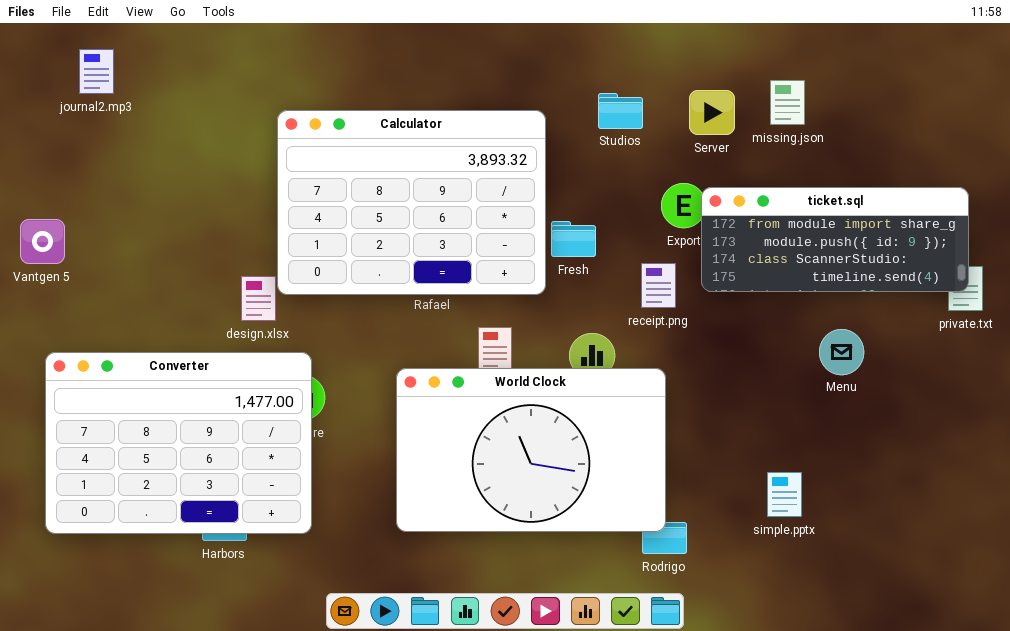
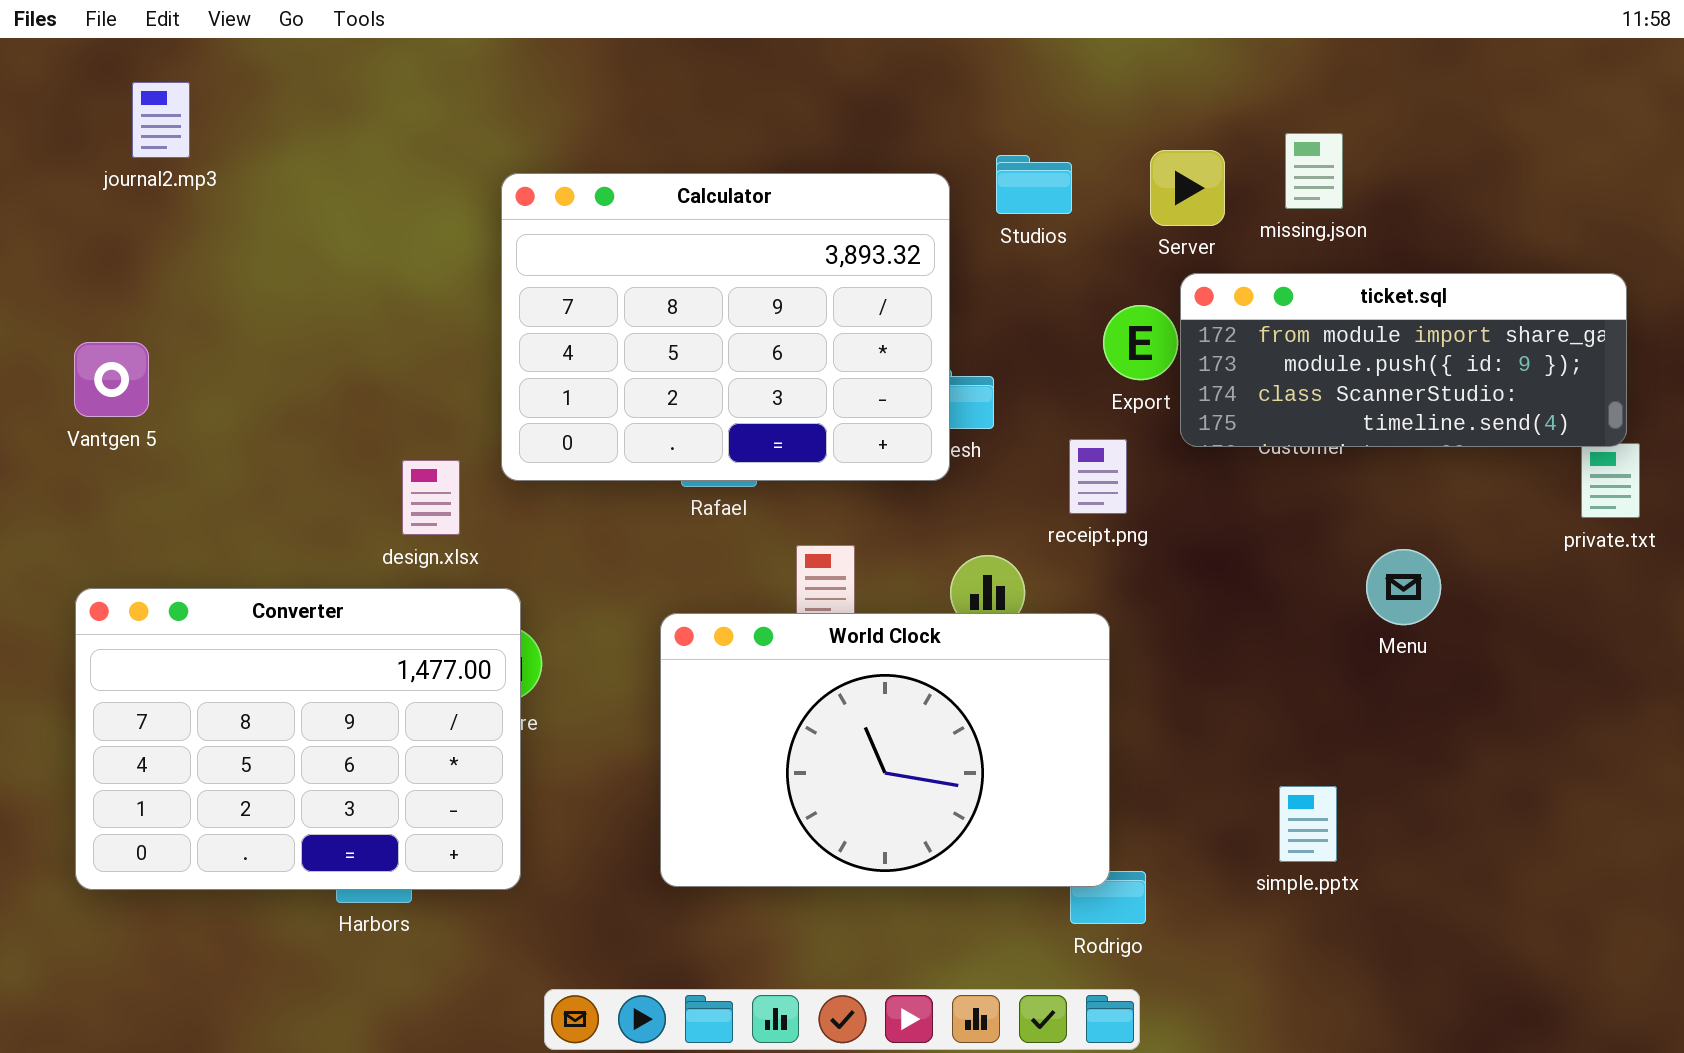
Calculator: [277,110,546,295] -> [501,173,950,481], moved
ticket.sql: [701,187,969,292] -> [1180,273,1627,447], moved
Vantgen 5: [20,219,65,264] -> [74,342,149,417], moved

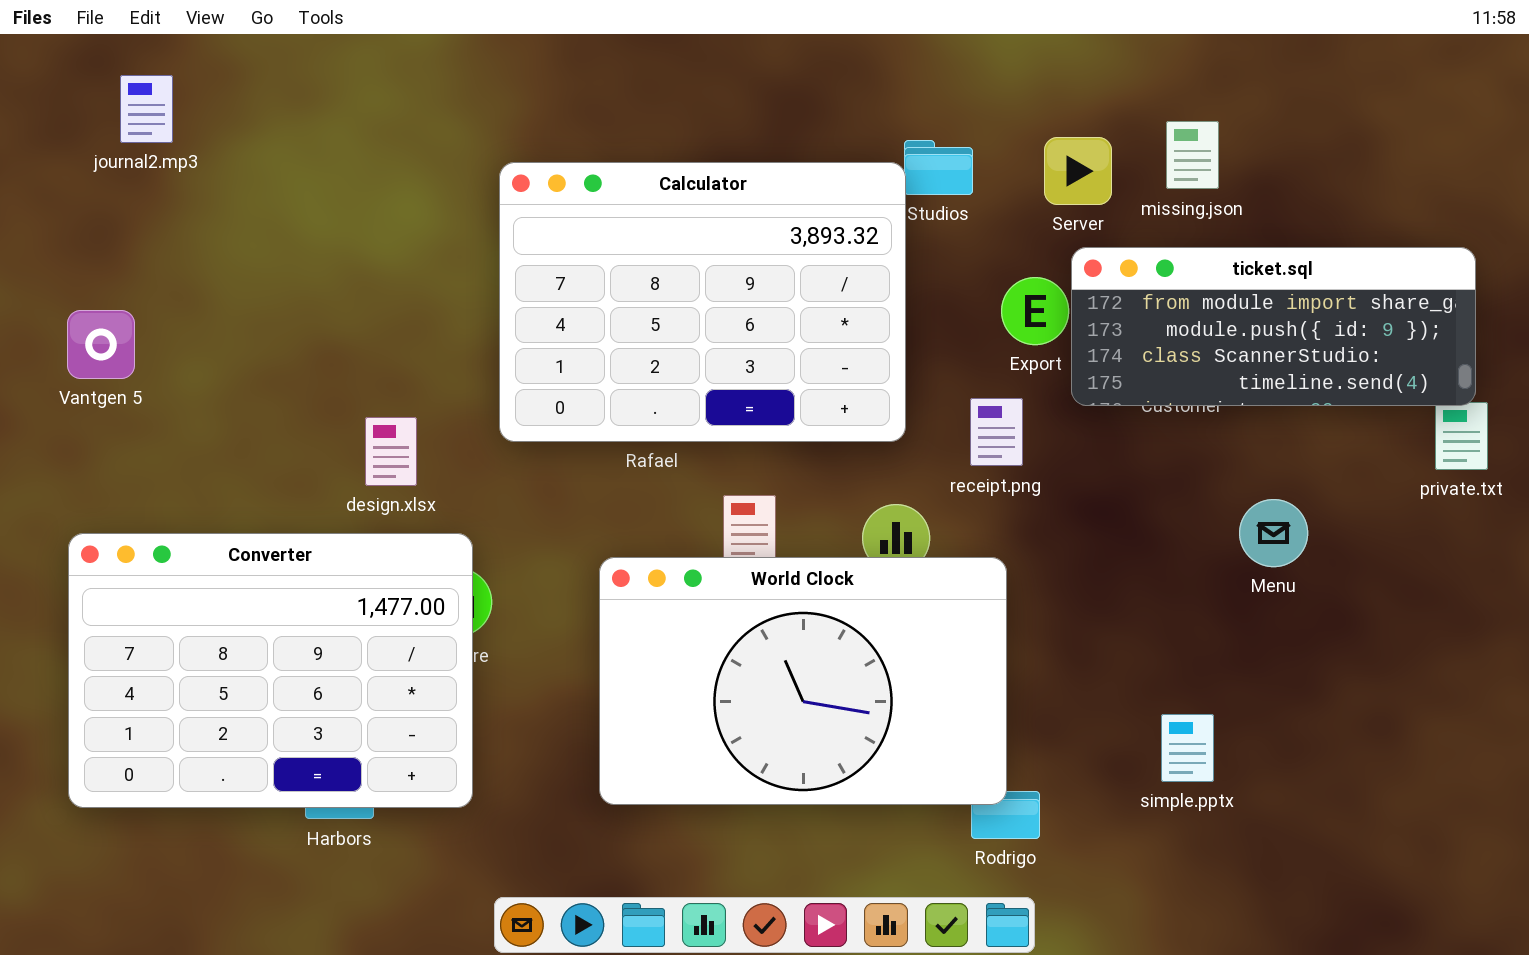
Calculator: [501,173,950,481] -> [499,162,906,442], moved

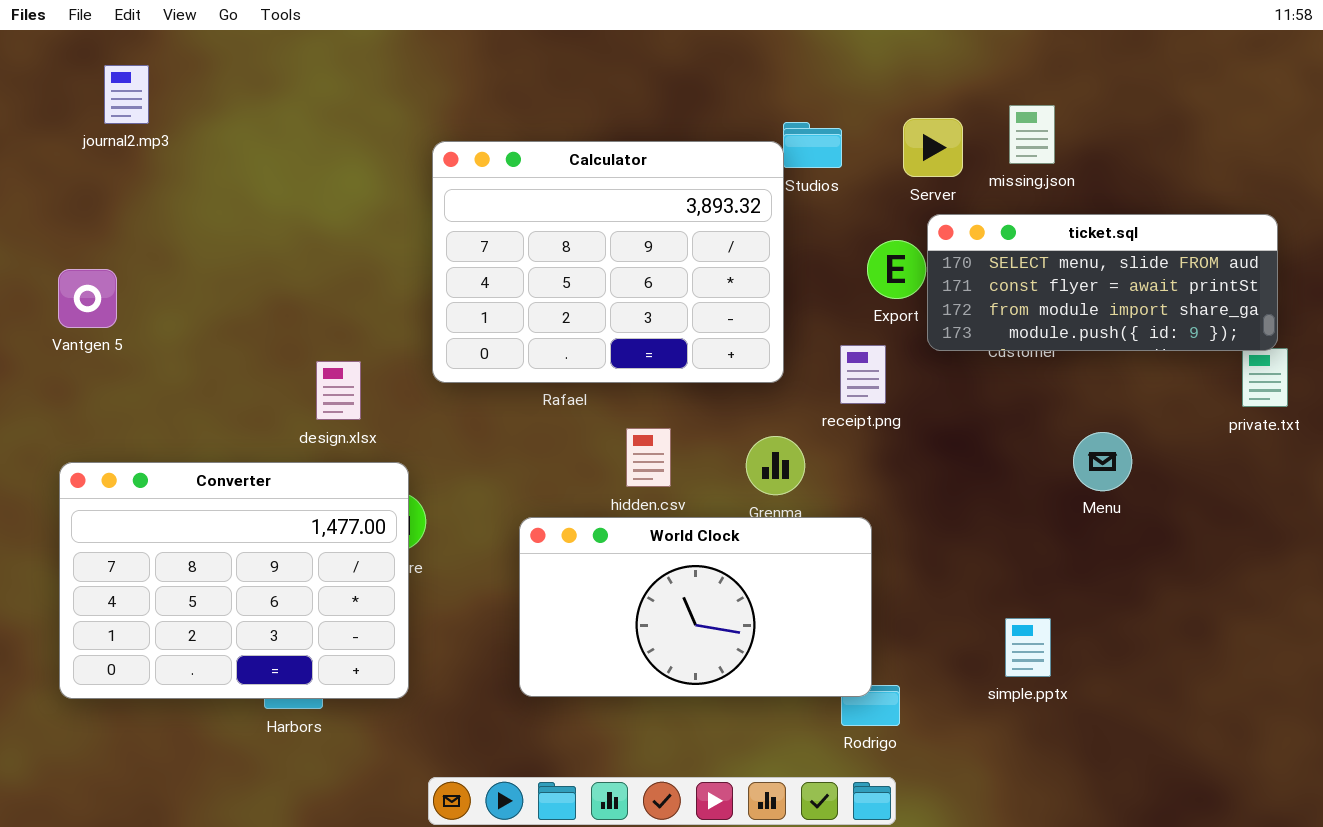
ticket.sql: [1071,247,1476,406] -> [927,214,1278,351], scrolled up 2 rows
World Clock: [599,557,1007,805] -> [519,517,872,697], resized

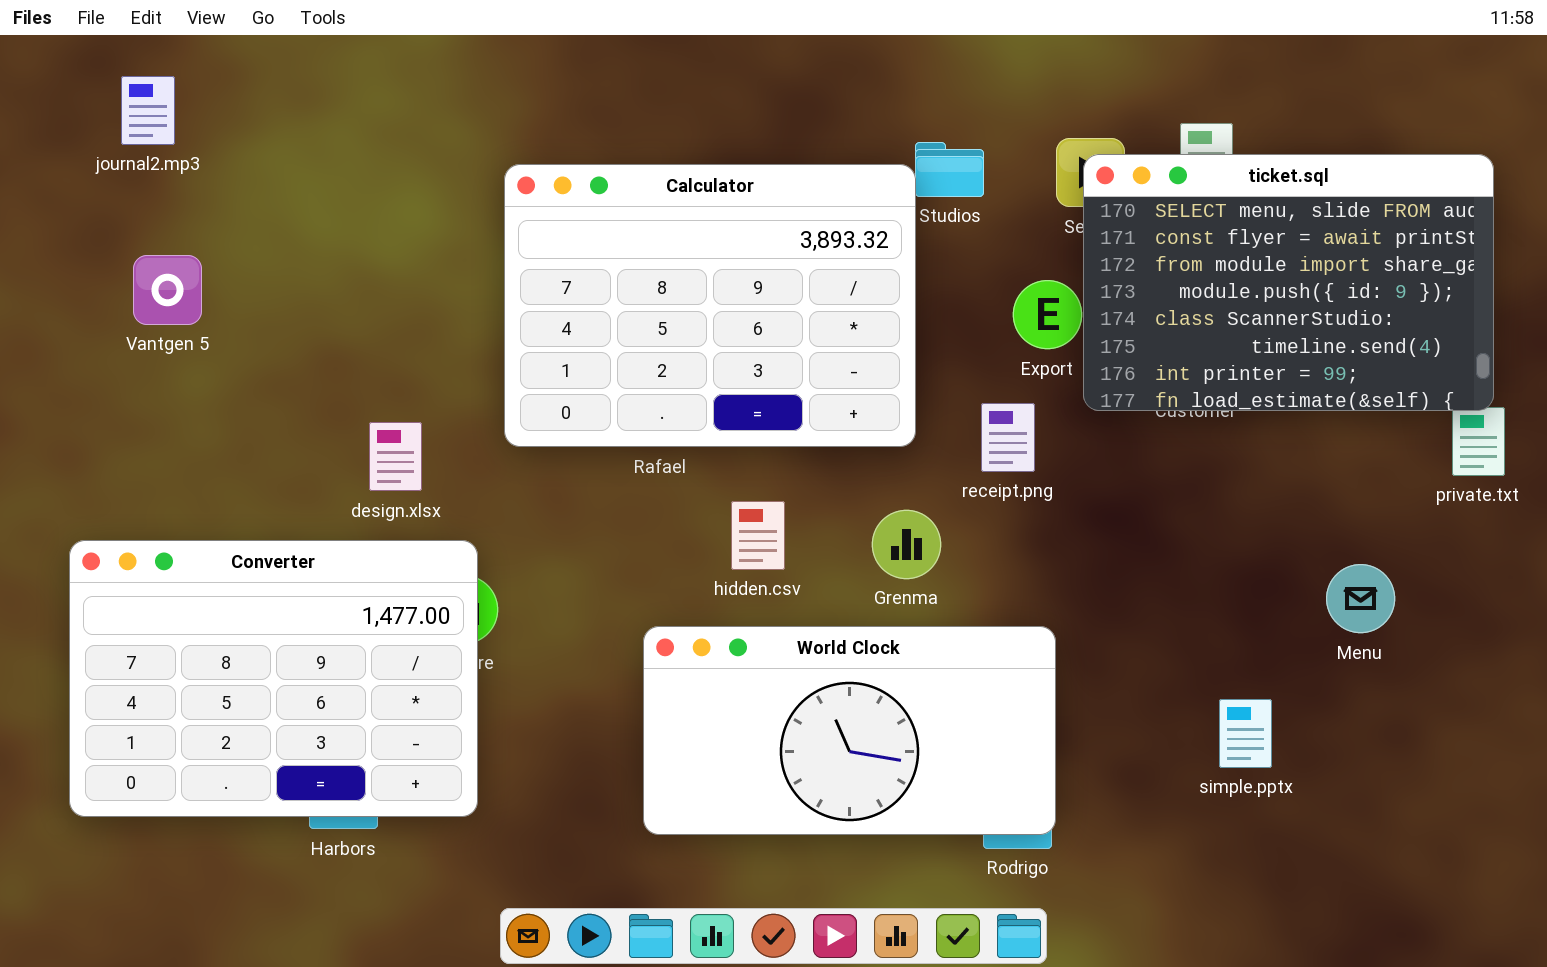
ticket.sql: [927,214,1278,351] -> [1083,154,1494,411], resized
Vantgen 5: [58,269,117,328] -> [133,255,202,325], moved
Menu: [1073,432,1132,491] -> [1326,564,1395,633], moved
World Clock: [519,517,872,697] -> [643,626,1056,835], moved
simple.pptx: [1005,618,1051,677] -> [1219,699,1272,768], moved

